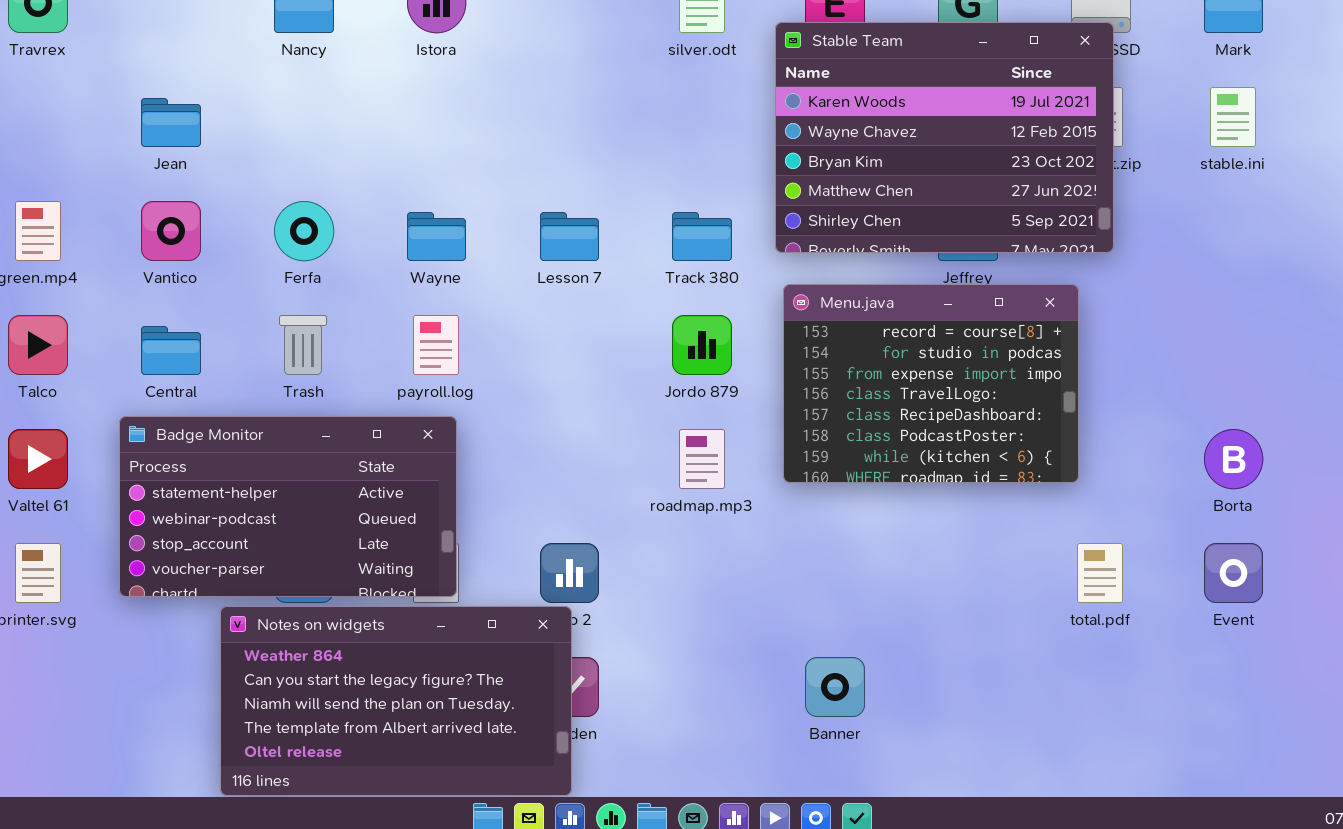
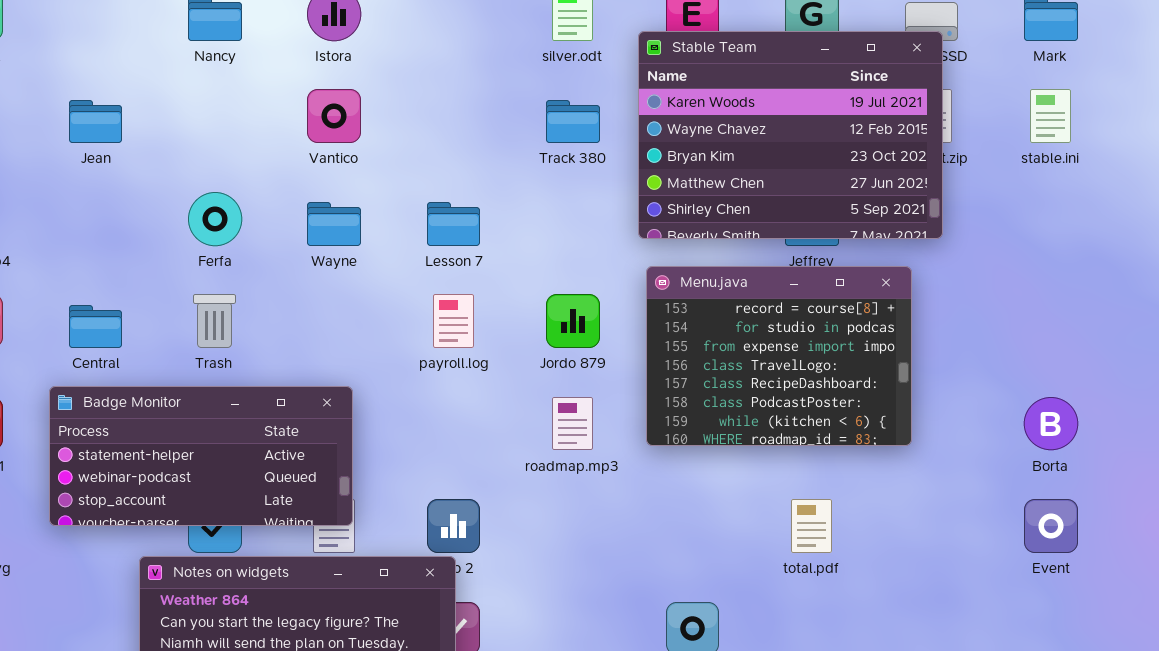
Vantico: [141,201,201,261] -> [307,89,361,143], moved
Track 380: [672,212,732,261] -> [546,100,600,143], moved
payroll.log: [413,315,459,375] -> [433,294,474,348], moved
Badge Monitor: [119,416,457,597] -> [49,386,353,526], resized
total.pdf: [1077,543,1123,603] -> [791,499,832,553], moved

